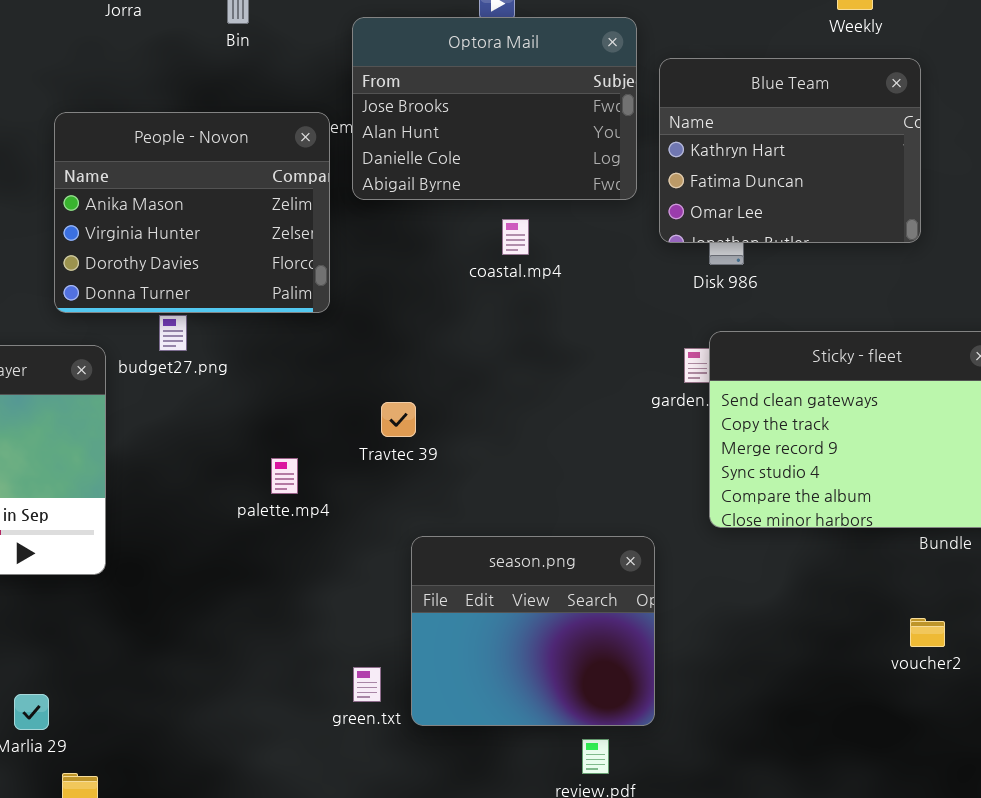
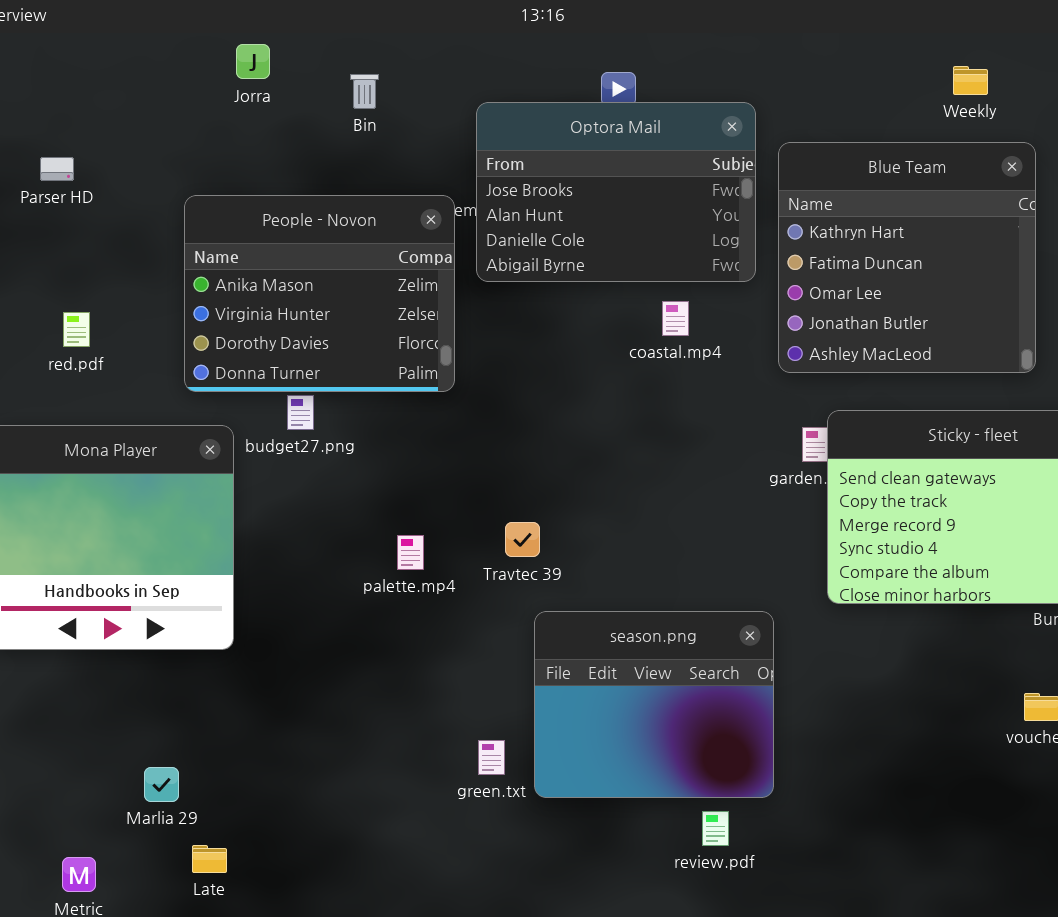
Blue Team: [659,58,921,243] -> [778,142,1036,373], resized
coastal.mp4: [502,219,529,255] -> [662,301,689,336], moved
Travtec 39: [381,402,416,437] -> [505,522,540,557], moved

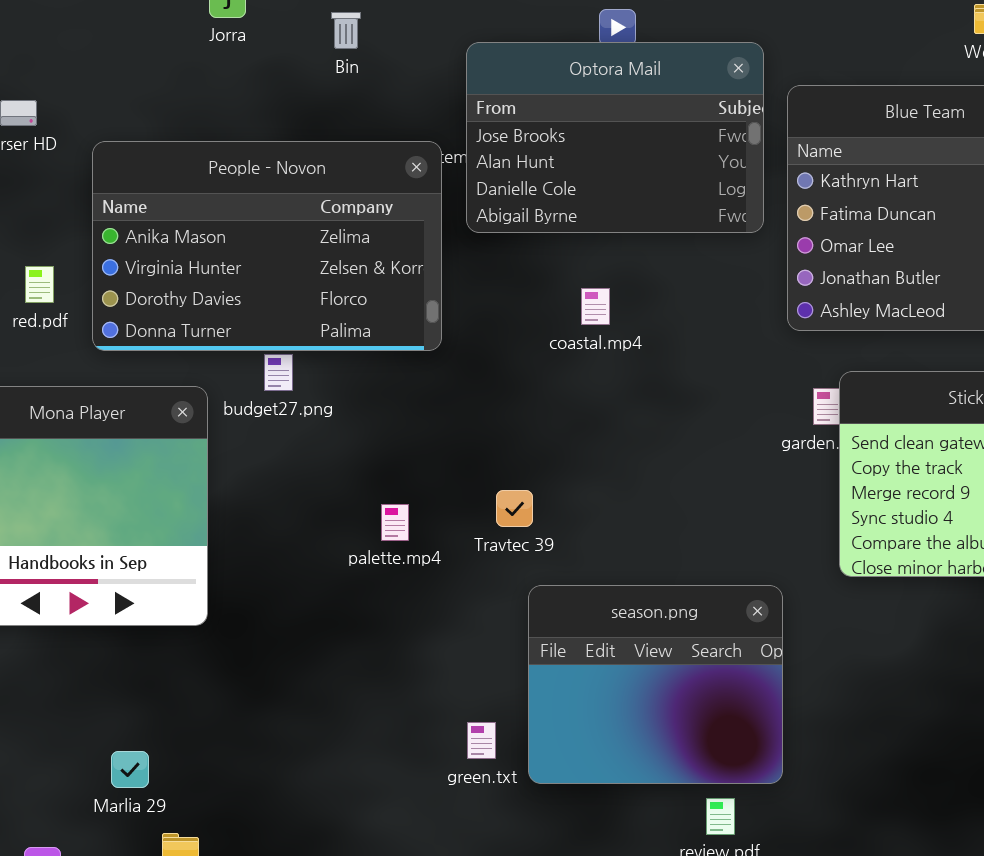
People - Novon: [184,195,455,392] -> [92,141,442,351], resized
coastal.mp4: [662,301,689,336] -> [581,288,610,325], moved

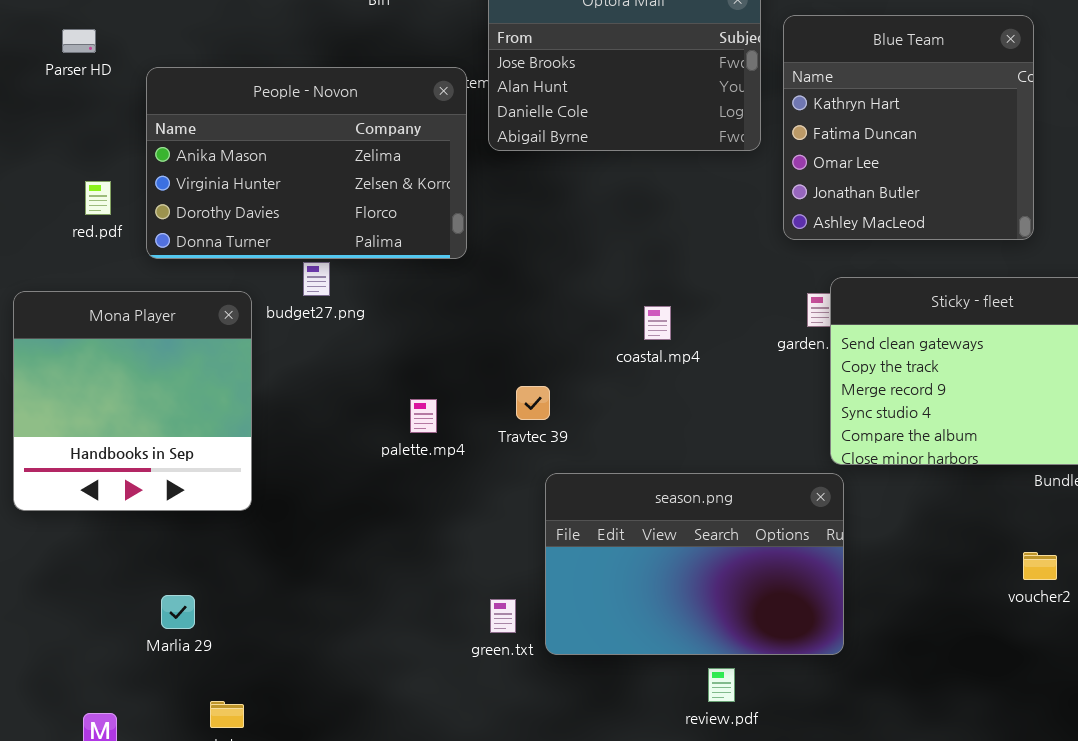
coastal.mp4: [581,288,610,325] -> [644,306,671,340], moved
season.png: [528,585,783,784] -> [545,473,844,655], resized
Marlia 29: [111,751,149,788] -> [161,595,195,629], moved

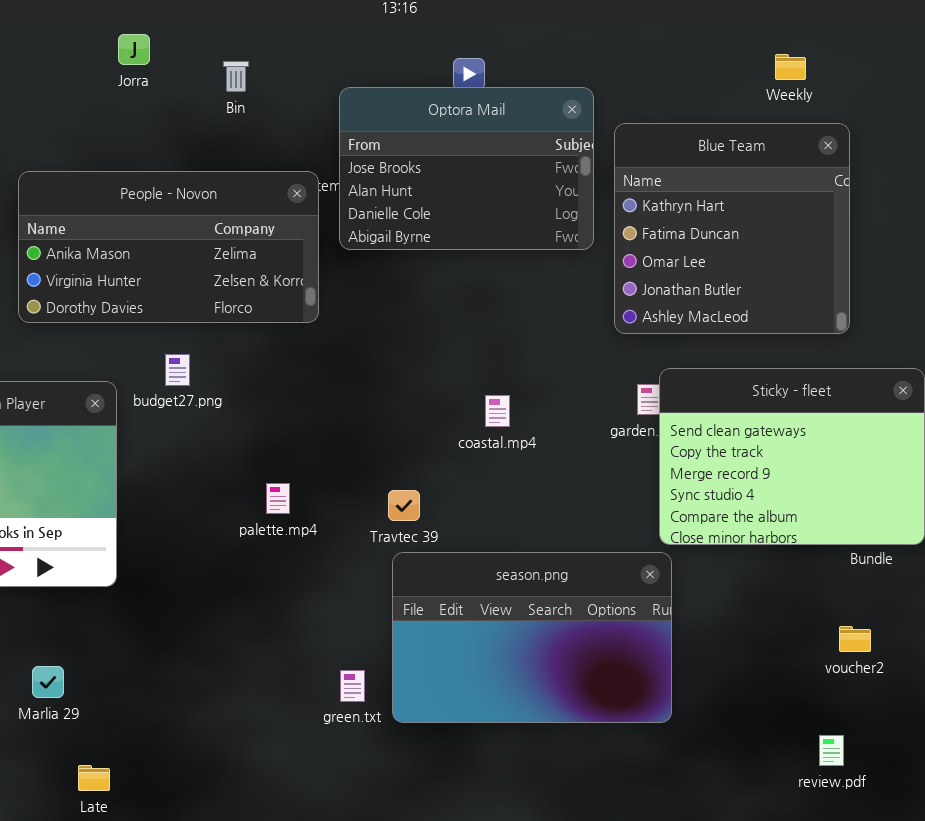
People - Novon: [146,67,467,259] -> [18,171,319,323], resized
Travtec 39: [516,386,550,420] -> [388,490,420,521], moved
review.pdf: [708,668,735,702] -> [819,735,844,766], moved

